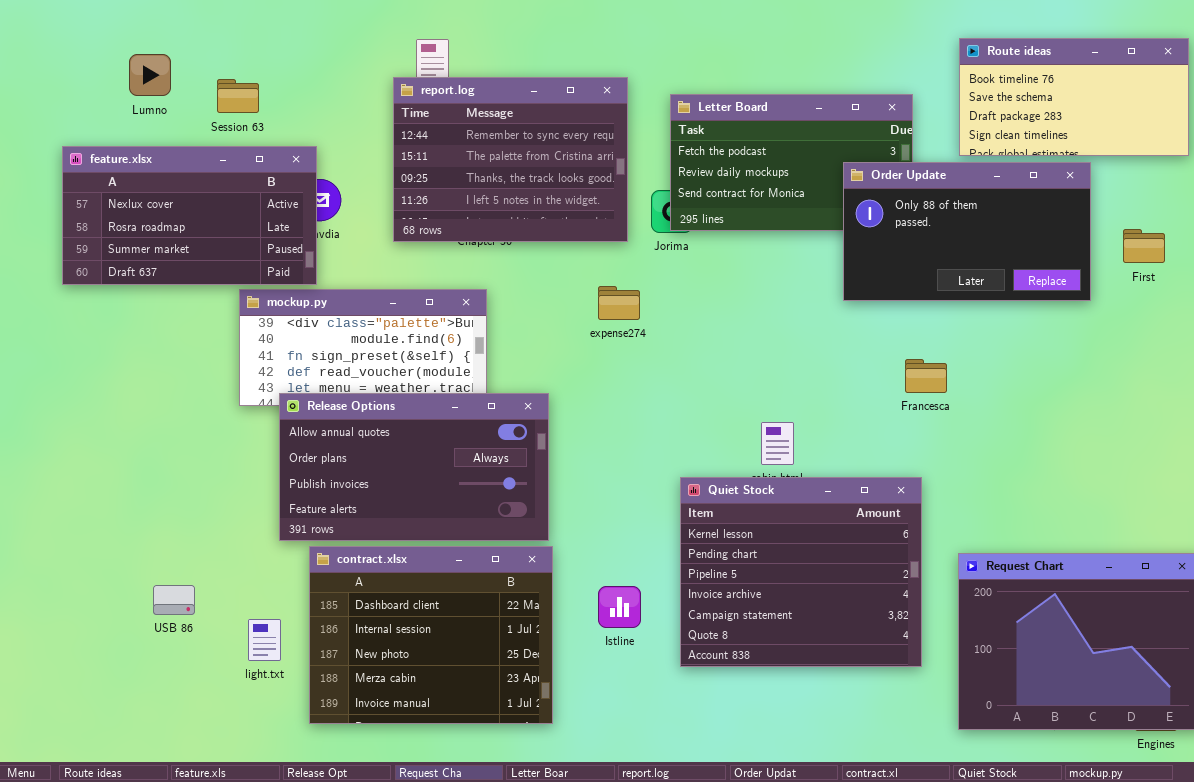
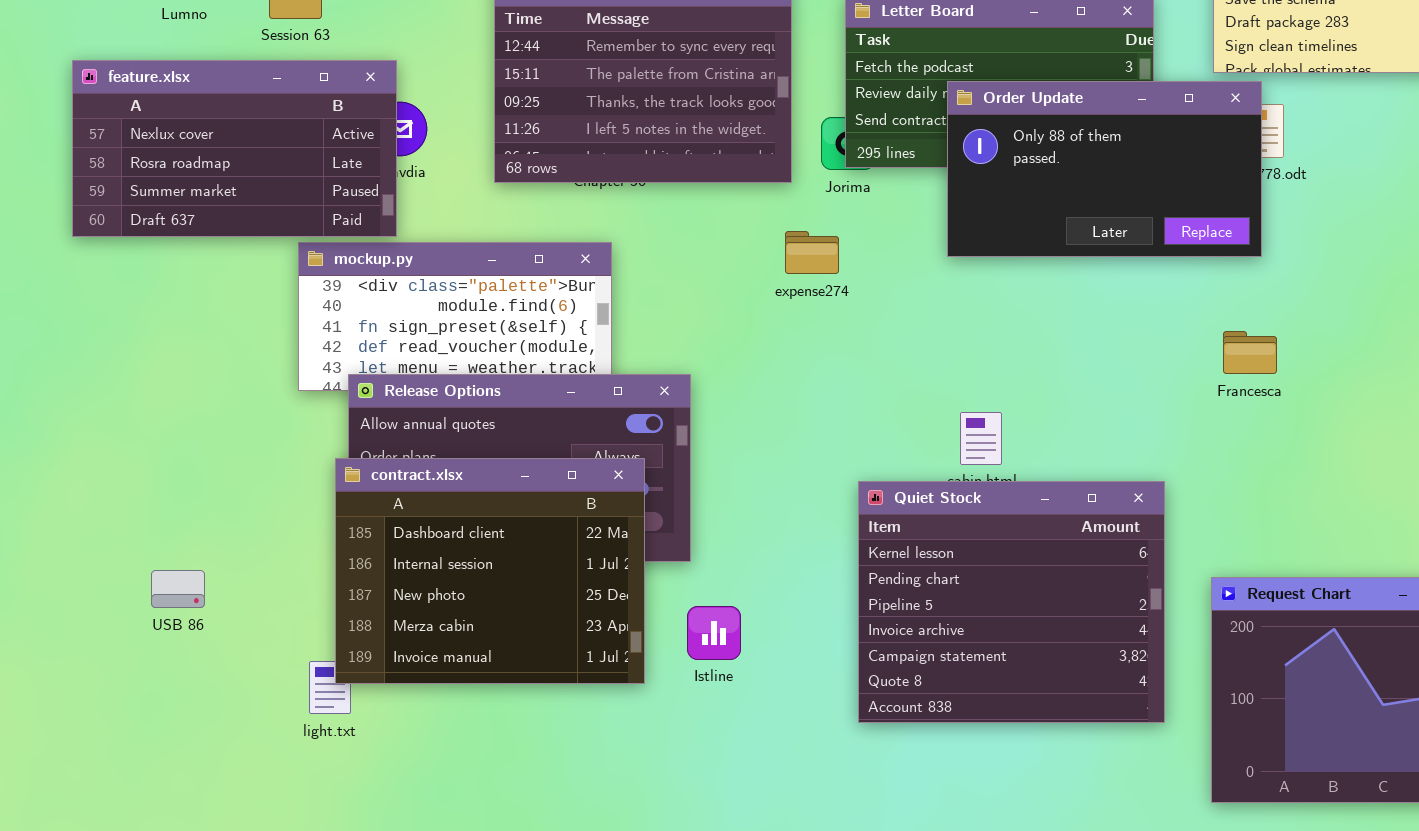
Order Update: [843,162,1091,301] -> [947,81,1262,257], moved
expense274: [598,286,640,320] -> [785,231,839,274], moved
Francesca: [905,359,947,393] -> [1223,331,1277,374], moved
contract.xlsx: [309,546,553,724] -> [335,458,645,684], moved
USB 86: [153,585,195,615] -> [151,570,205,608], moved
Istline: [598,586,641,628] -> [687,606,741,660], moved

